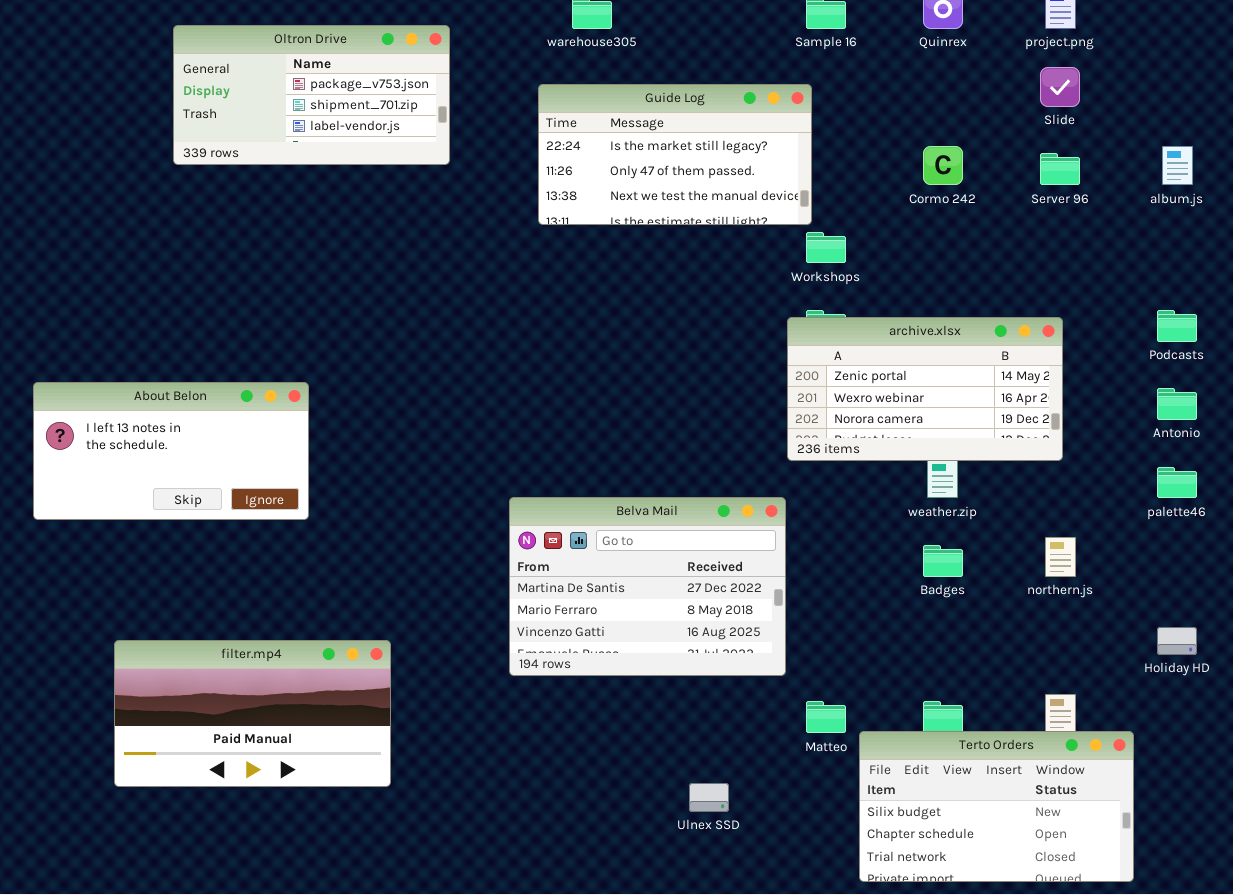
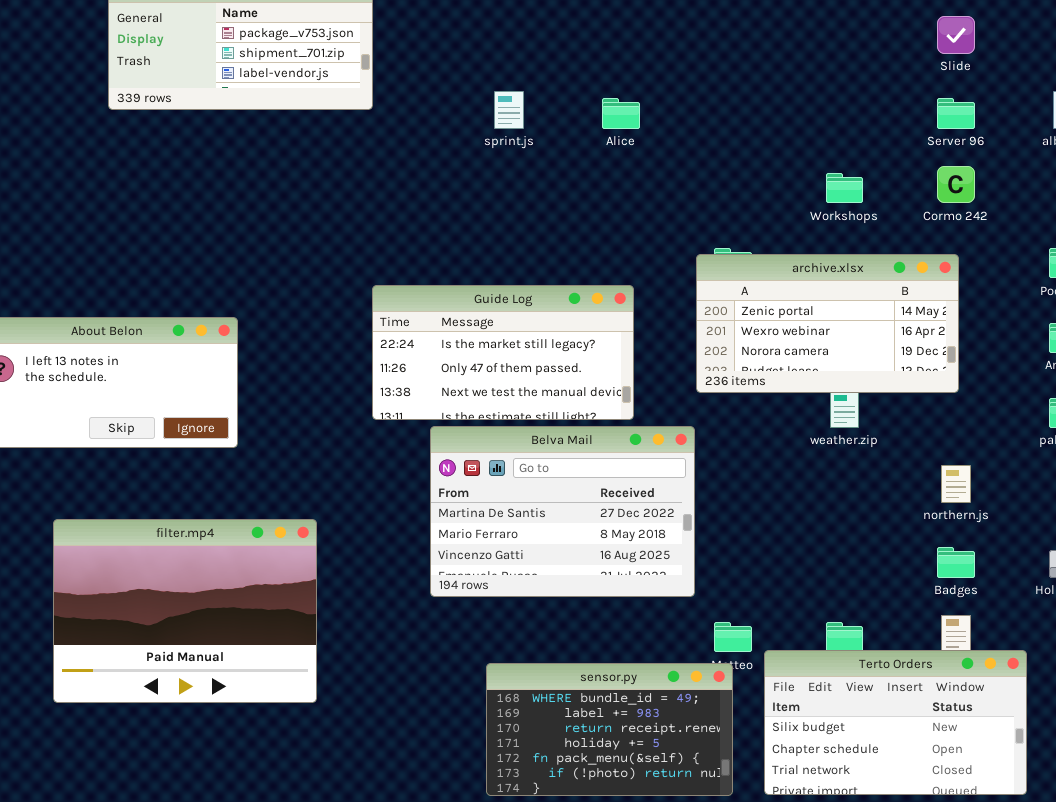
Guide Log: [538,84,812,225] -> [372,285,634,420], moved
Cormo 242: [923,146,963,185] -> [937,166,975,203], moved
Workshops: [806,232,846,263] -> [826,173,863,203], moved
Badges: [923,545,963,577] -> [937,547,975,578], moved
filter.mp4: [114,640,391,787] -> [53,519,317,703], resized
sensor.py: none -> [486,663,733,796], opened

